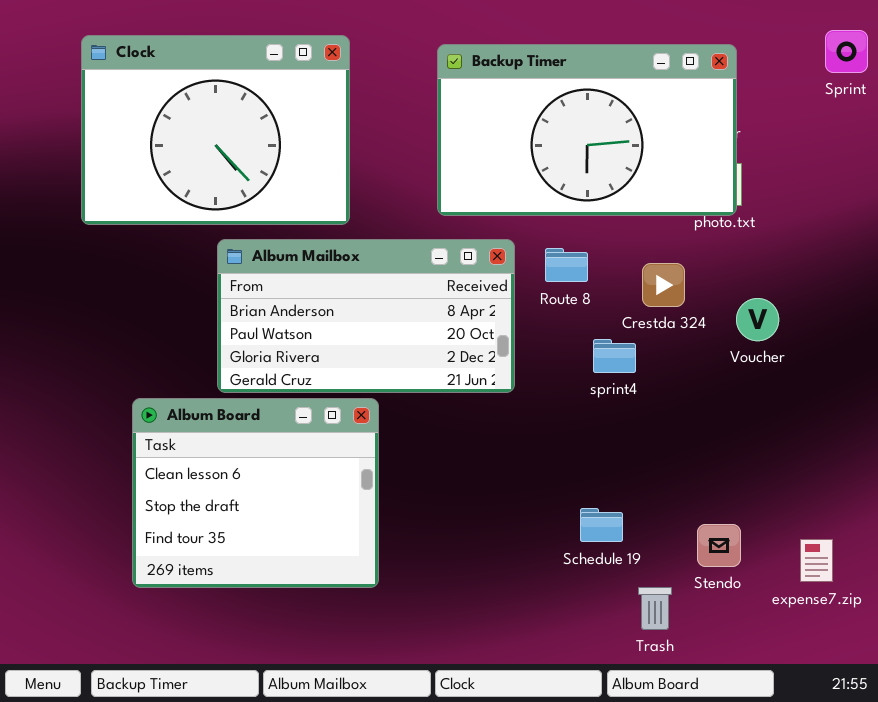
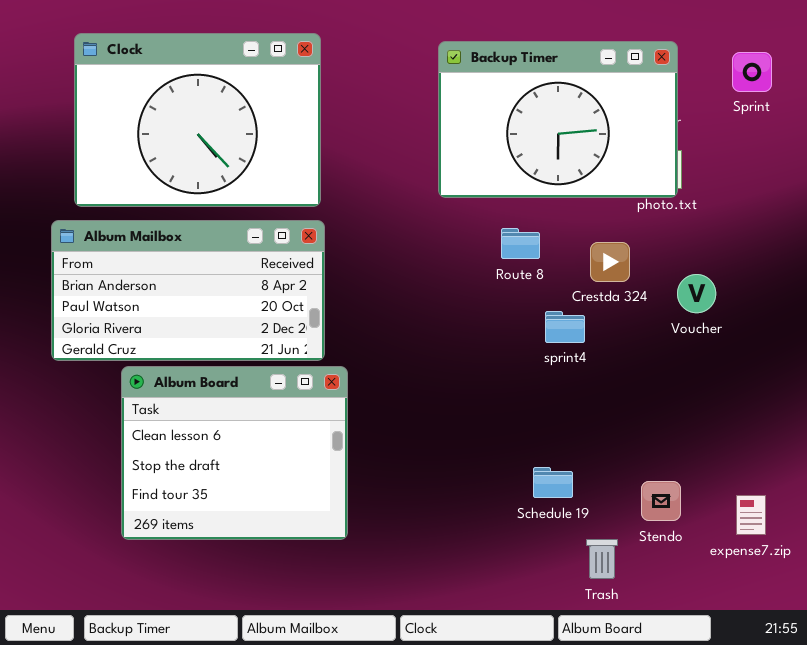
Sprint: [825,30,868,73] -> [732,52,772,92], moved
Backup Timer: [437,44,737,216] -> [438,41,678,198], resized
Album Mailbox: [217,239,515,393] -> [51,220,325,361], moved

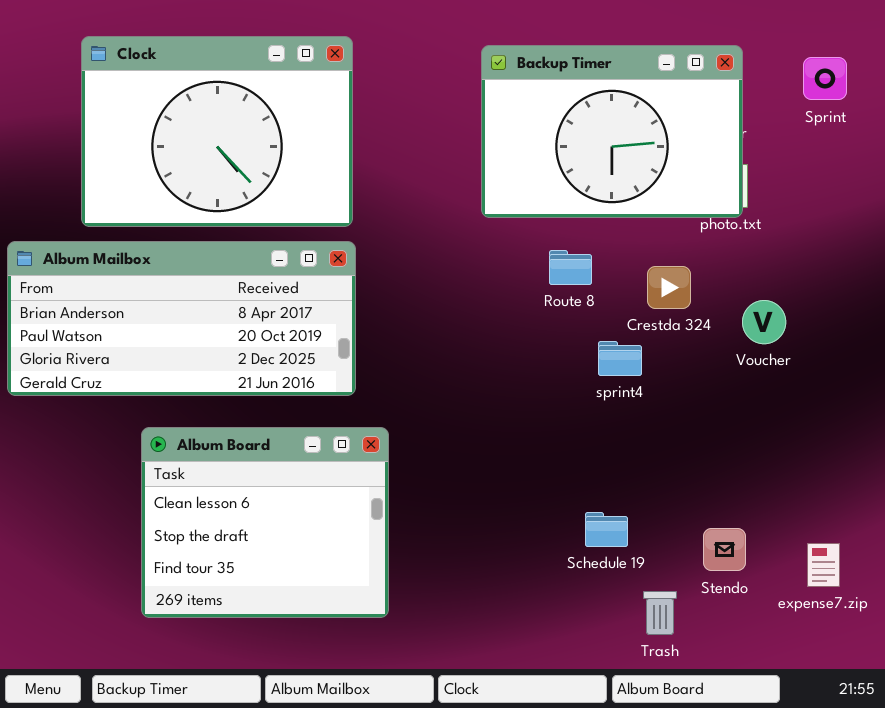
Album Mailbox: [51,220,325,361] -> [7,241,356,396], resized
Album Board: [121,366,348,540] -> [141,427,389,618], moved

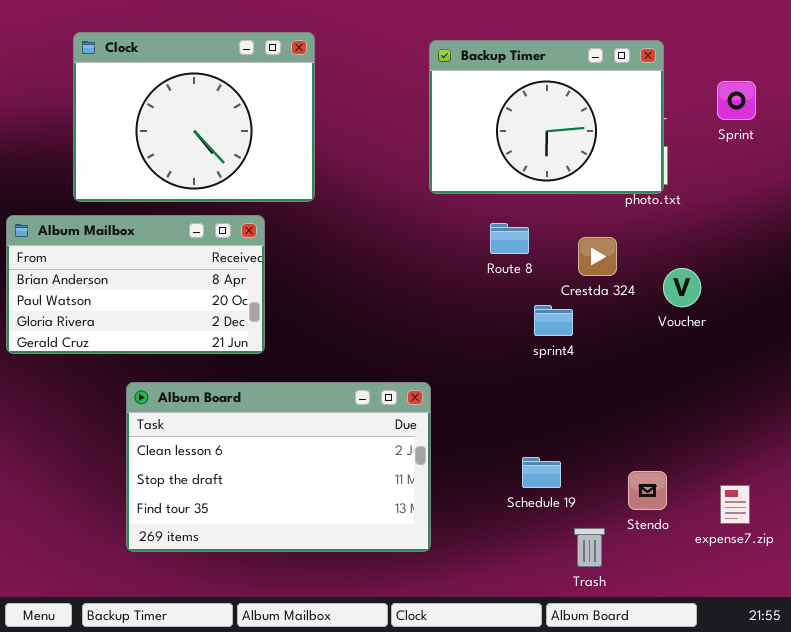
Sprint: [803,57,847,100] -> [717,81,756,120], moved
Album Mailbox: [7,241,356,396] -> [6,215,265,354], resized
Album Board: [141,427,389,618] -> [126,382,431,552], resized

